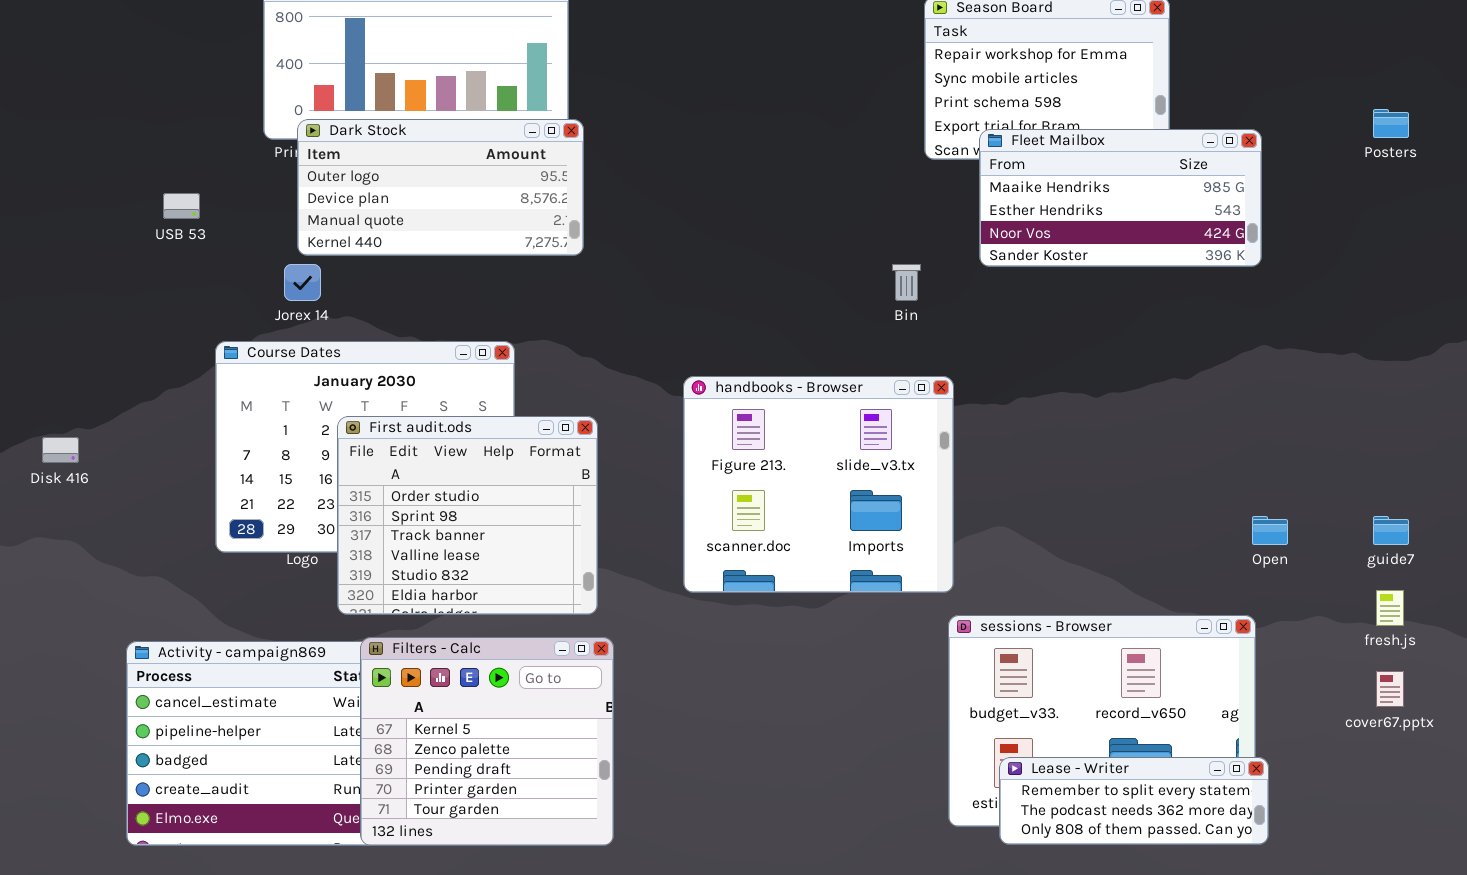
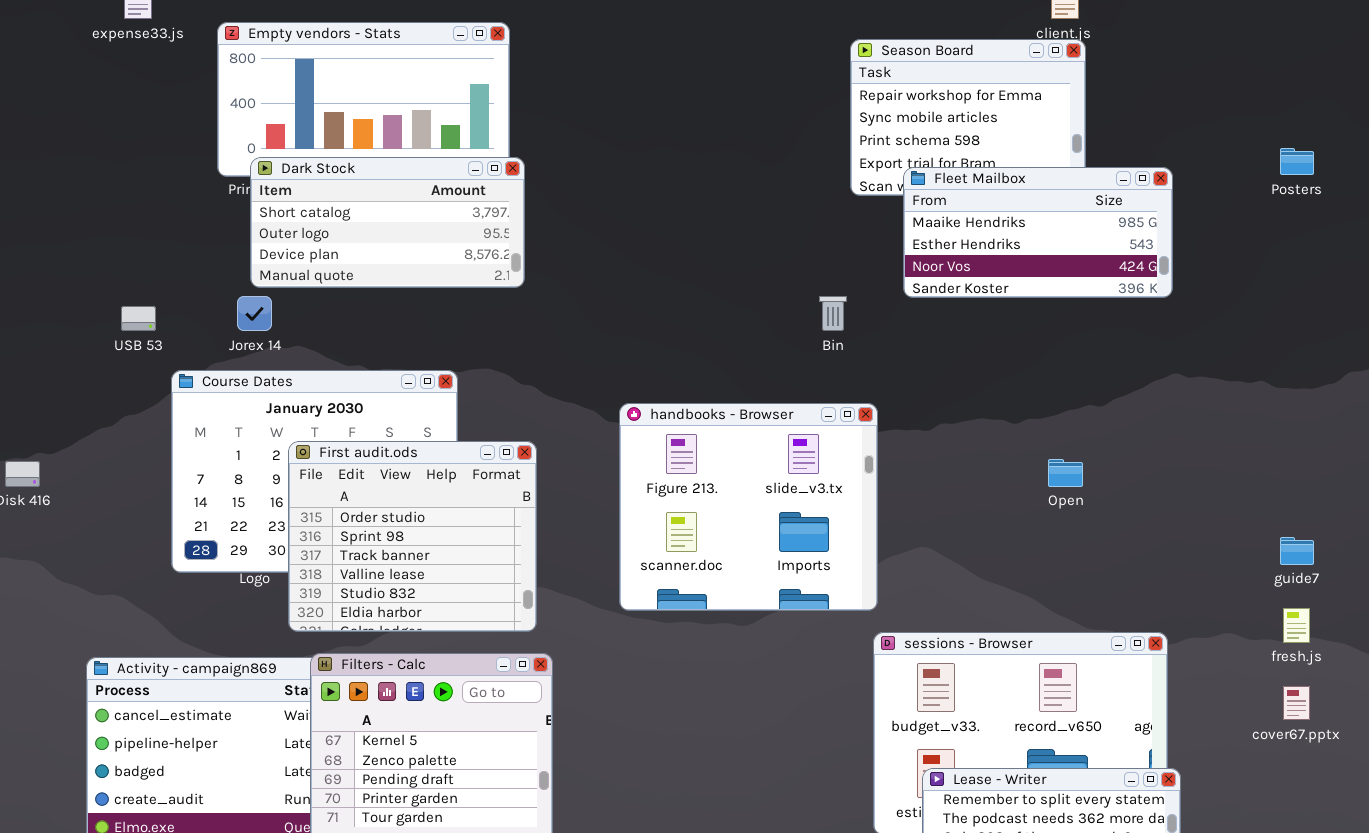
Dark Stock: [297,119,584,256] -> [250,157,525,288], scrolled up 1 row
USB 53: [163,193,200,219] -> [121,306,156,331], moved
Open: [1252,516,1288,545] -> [1048,459,1083,487], moved

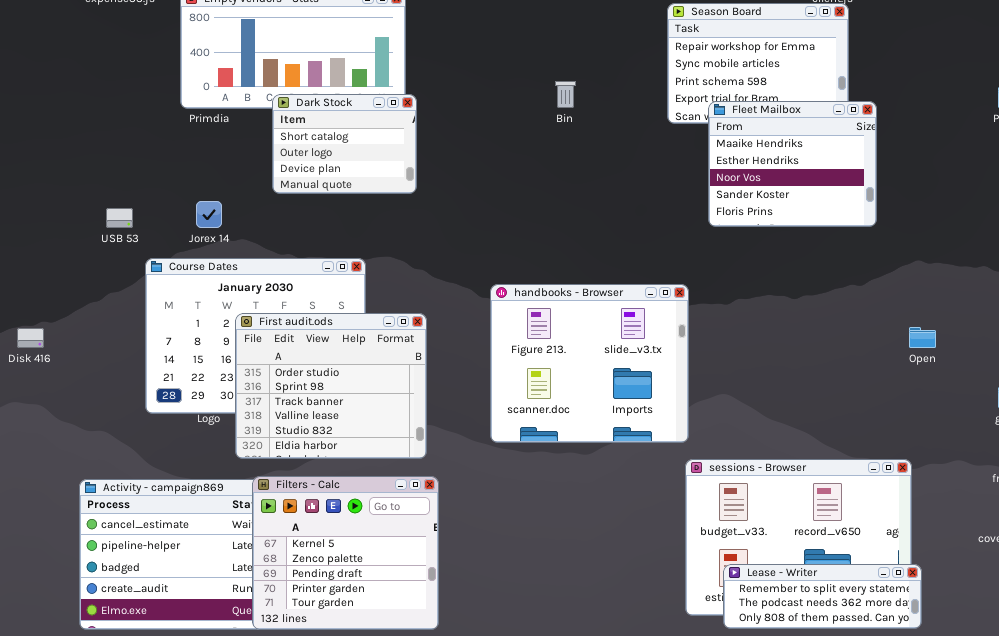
Dark Stock: [250,157,525,288] -> [272,94,417,194], resized
Fleet Mailbox: [903,167,1173,298] -> [708,101,877,227], resized
Bin: [819,296,847,331] -> [555,81,576,108], moved
Open: [1048,459,1083,487] -> [909,327,936,348], moved

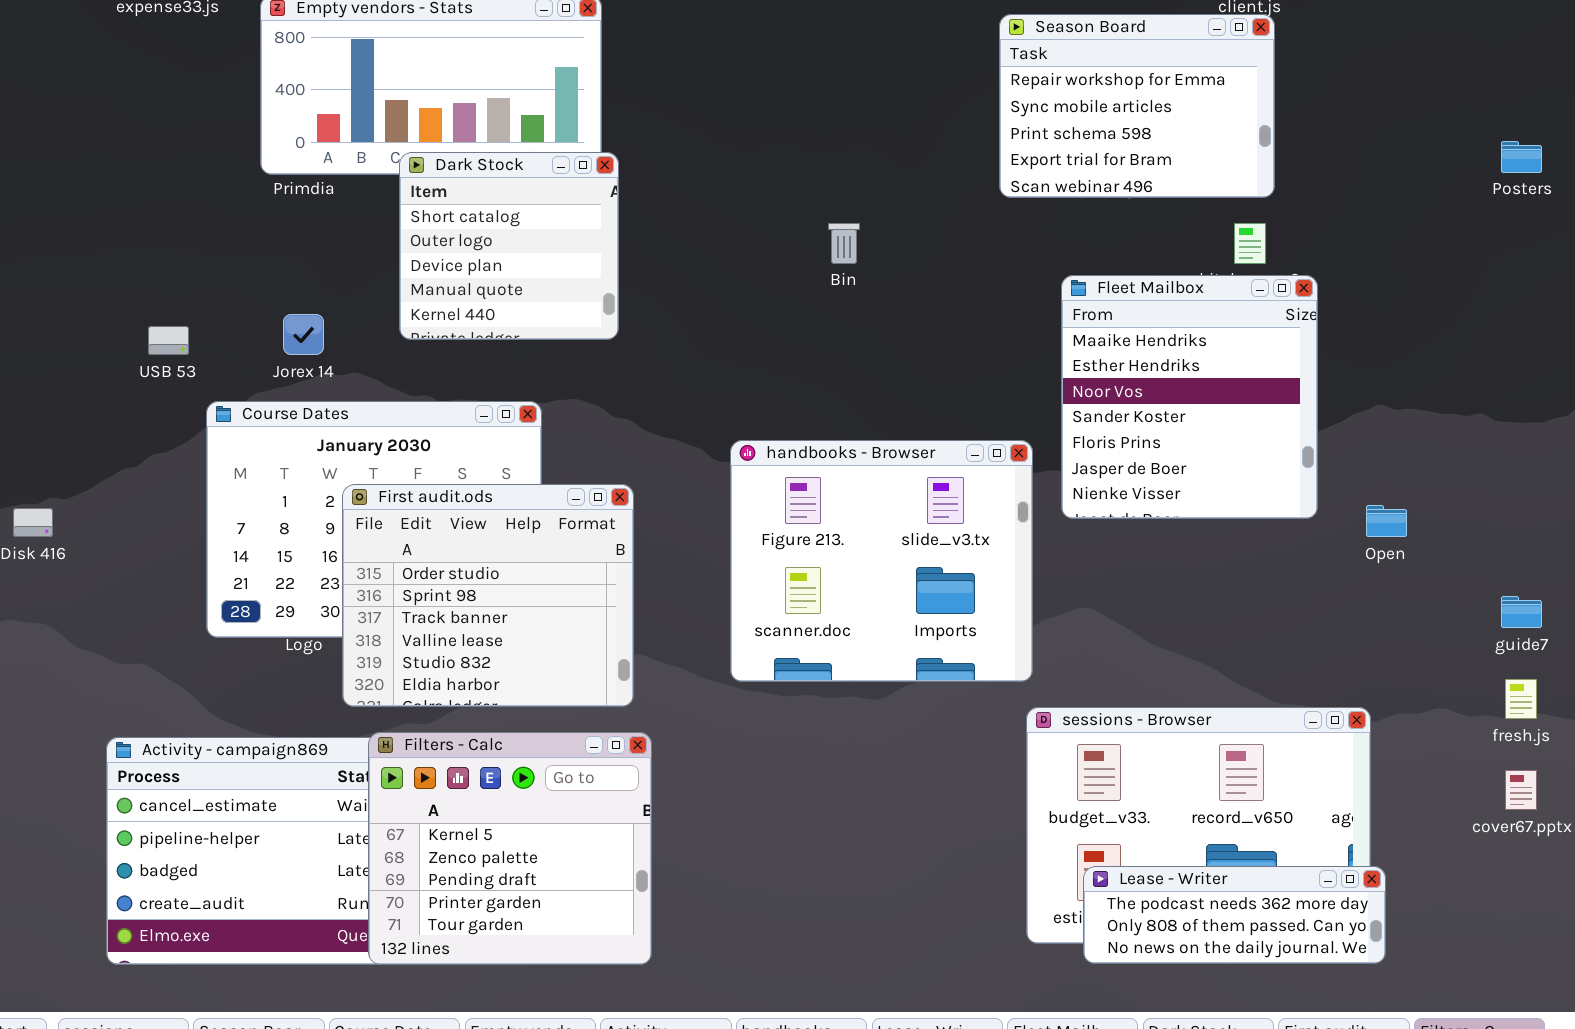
Bin: [555,81,576,108] -> [828,223,860,264], moved
Dark Stock: [272,94,417,194] -> [399,152,619,340], resized
Fleet Mailbox: [708,101,877,227] -> [1061,275,1318,519], moved, resized
Lease - Writer: [723,564,922,629] -> [1083,866,1386,964], scrolled down 1 row

